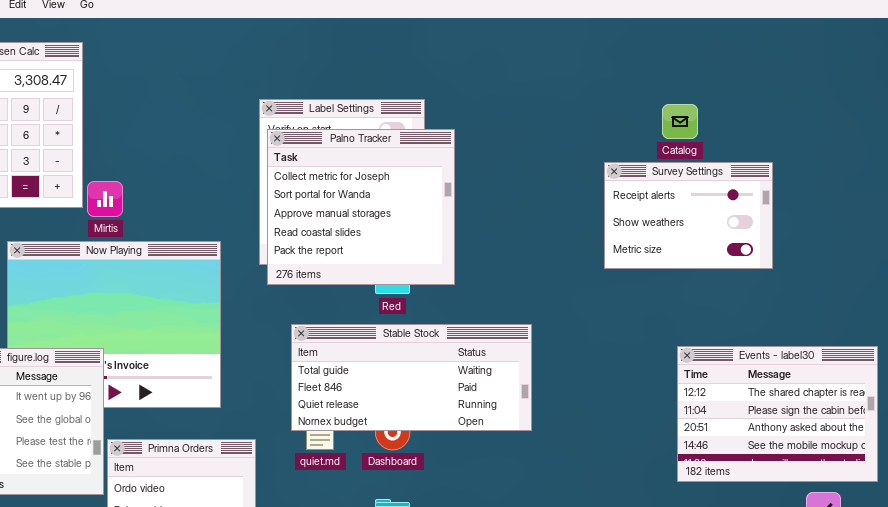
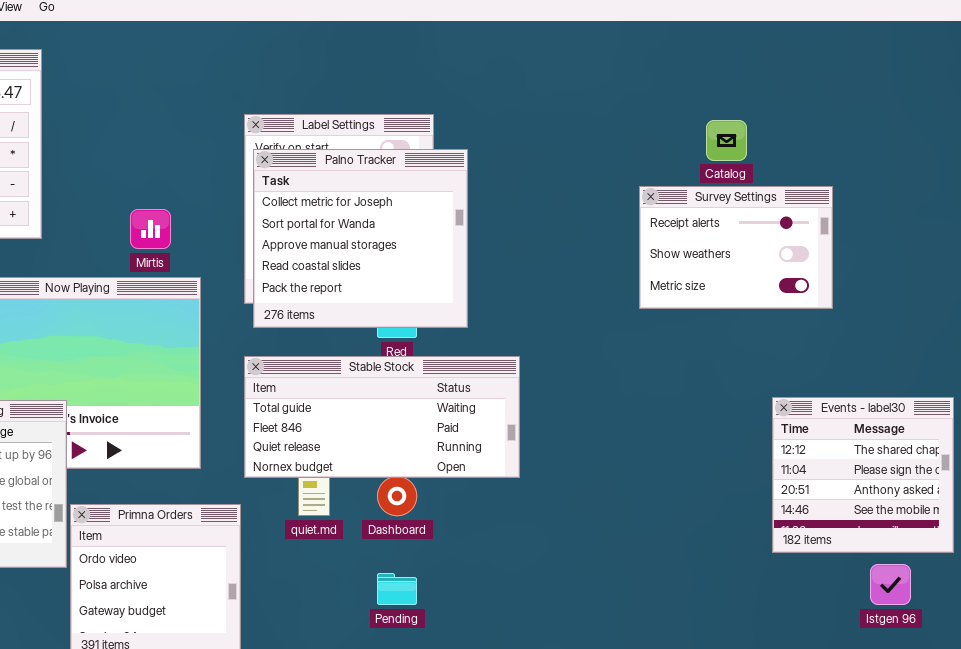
Mirtis: [87,181,123,217] -> [130,209,171,249], moved
Stable Stock: [291,324,532,431] -> [244,356,520,478], moved
Events - label30: [677,346,878,482] -> [772,397,954,553], resized

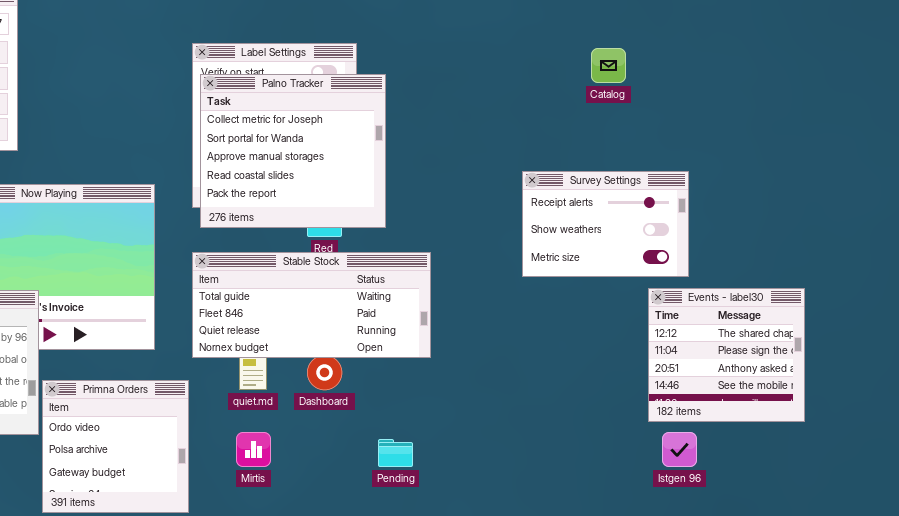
Survey Settings: [639,186,833,309] -> [522,171,689,277], moved
Mirtis: [130,209,171,249] -> [236,432,271,467], moved
Istgen 96: [870,564,911,605] -> [662,432,697,467], moved
Pending: [377,573,417,605] -> [378,439,413,467], moved

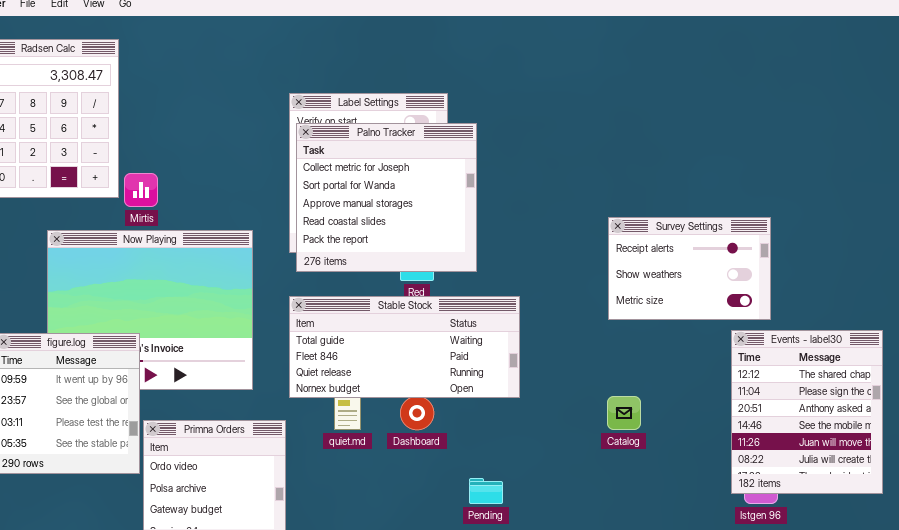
Catalog: [591,48,626,83] -> [607,396,641,430], moved
Events - label30: [648,288,805,422] -> [731,330,883,494], resized
Mirtis: [236,432,271,467] -> [124,173,158,207], moved

